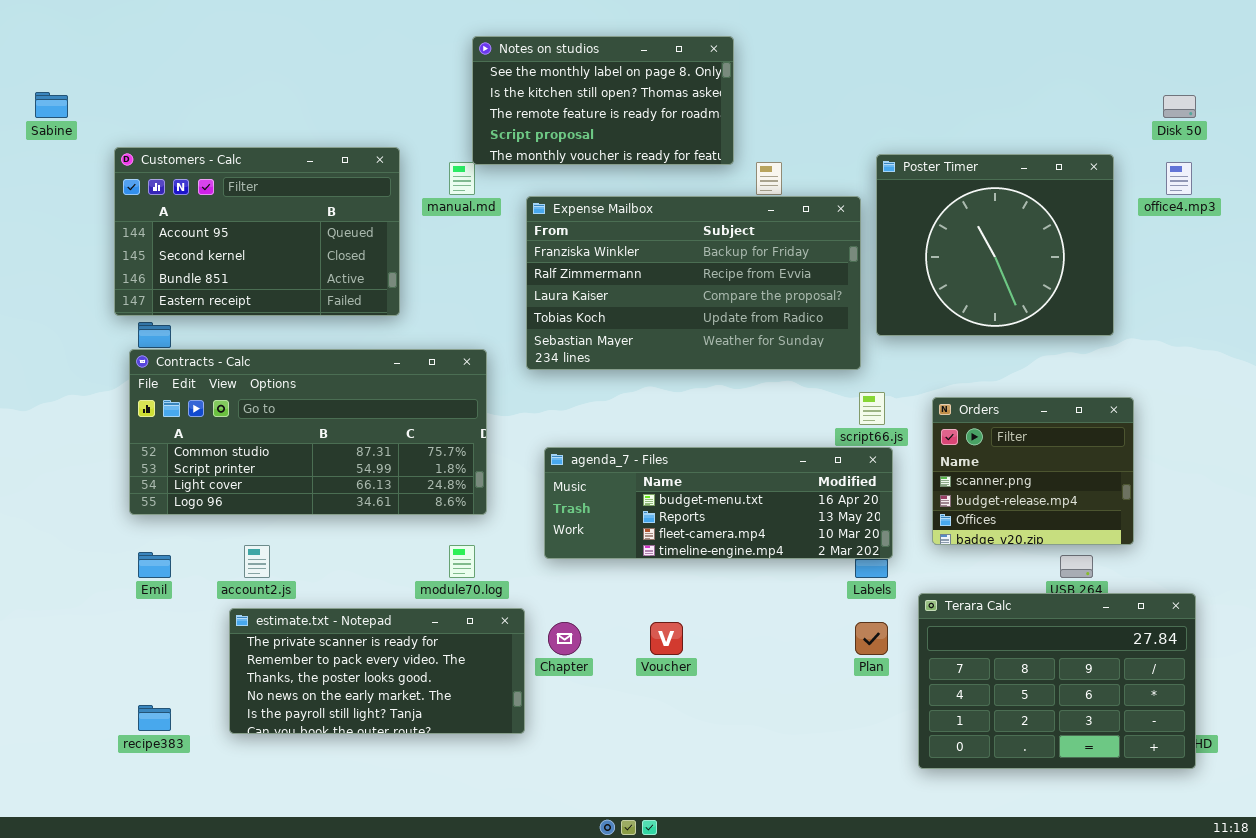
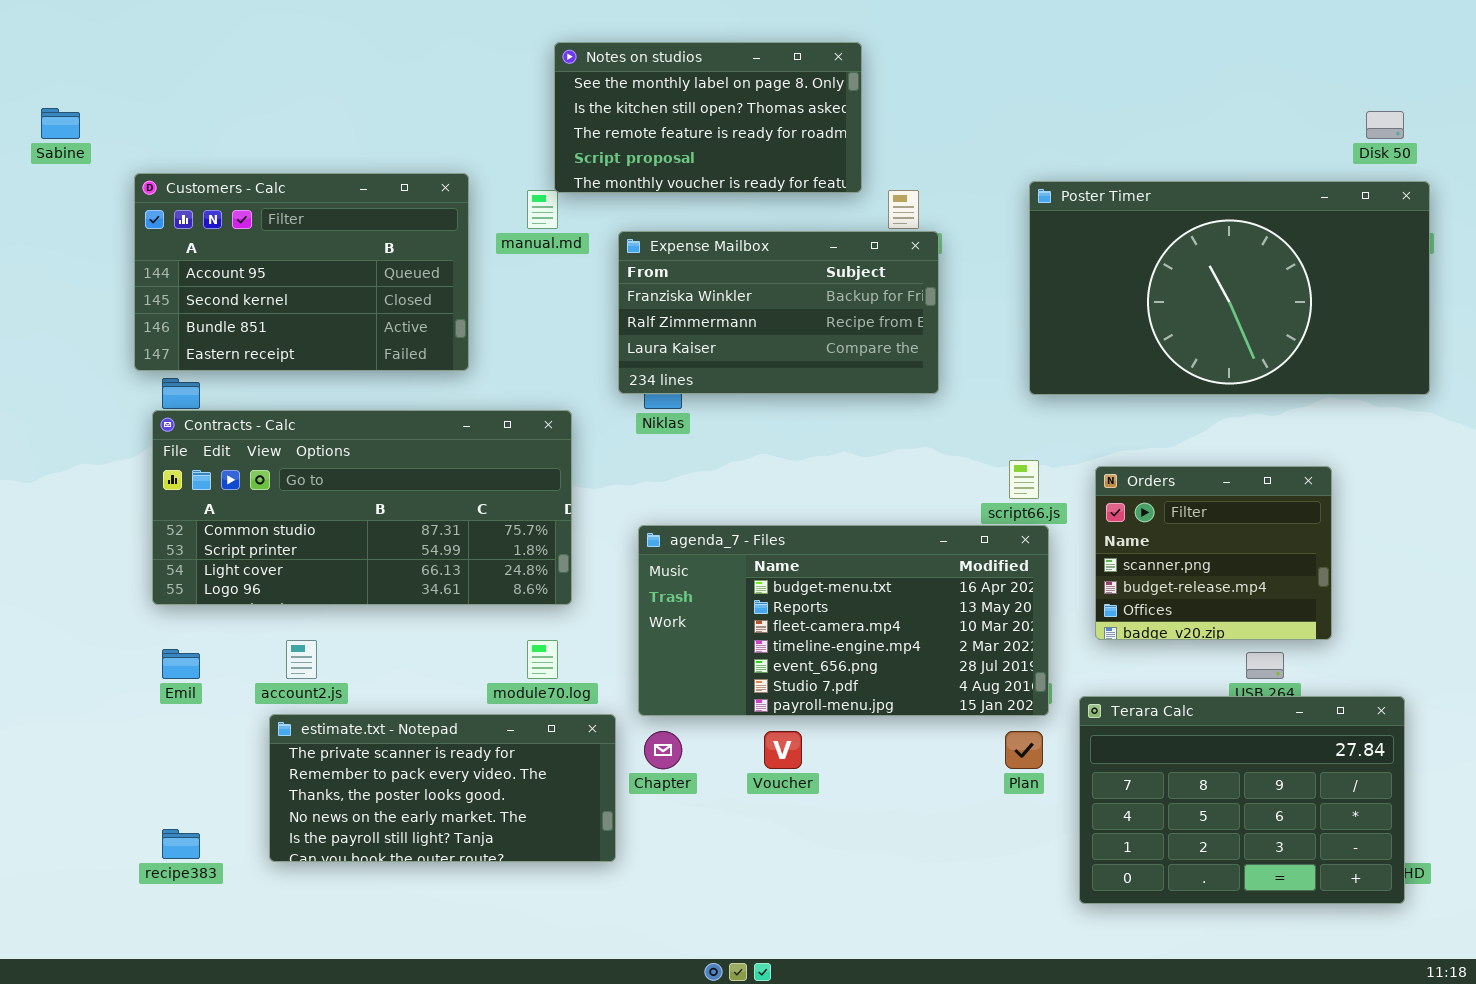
Poster Timer: [876,154,1114,336] -> [1029,181,1430,395], resized
Expense Mailbox: [526,196,861,370] -> [618,231,939,394], resized
agenda_7 - Files: [544,447,893,559] -> [638,525,1049,716], resized

